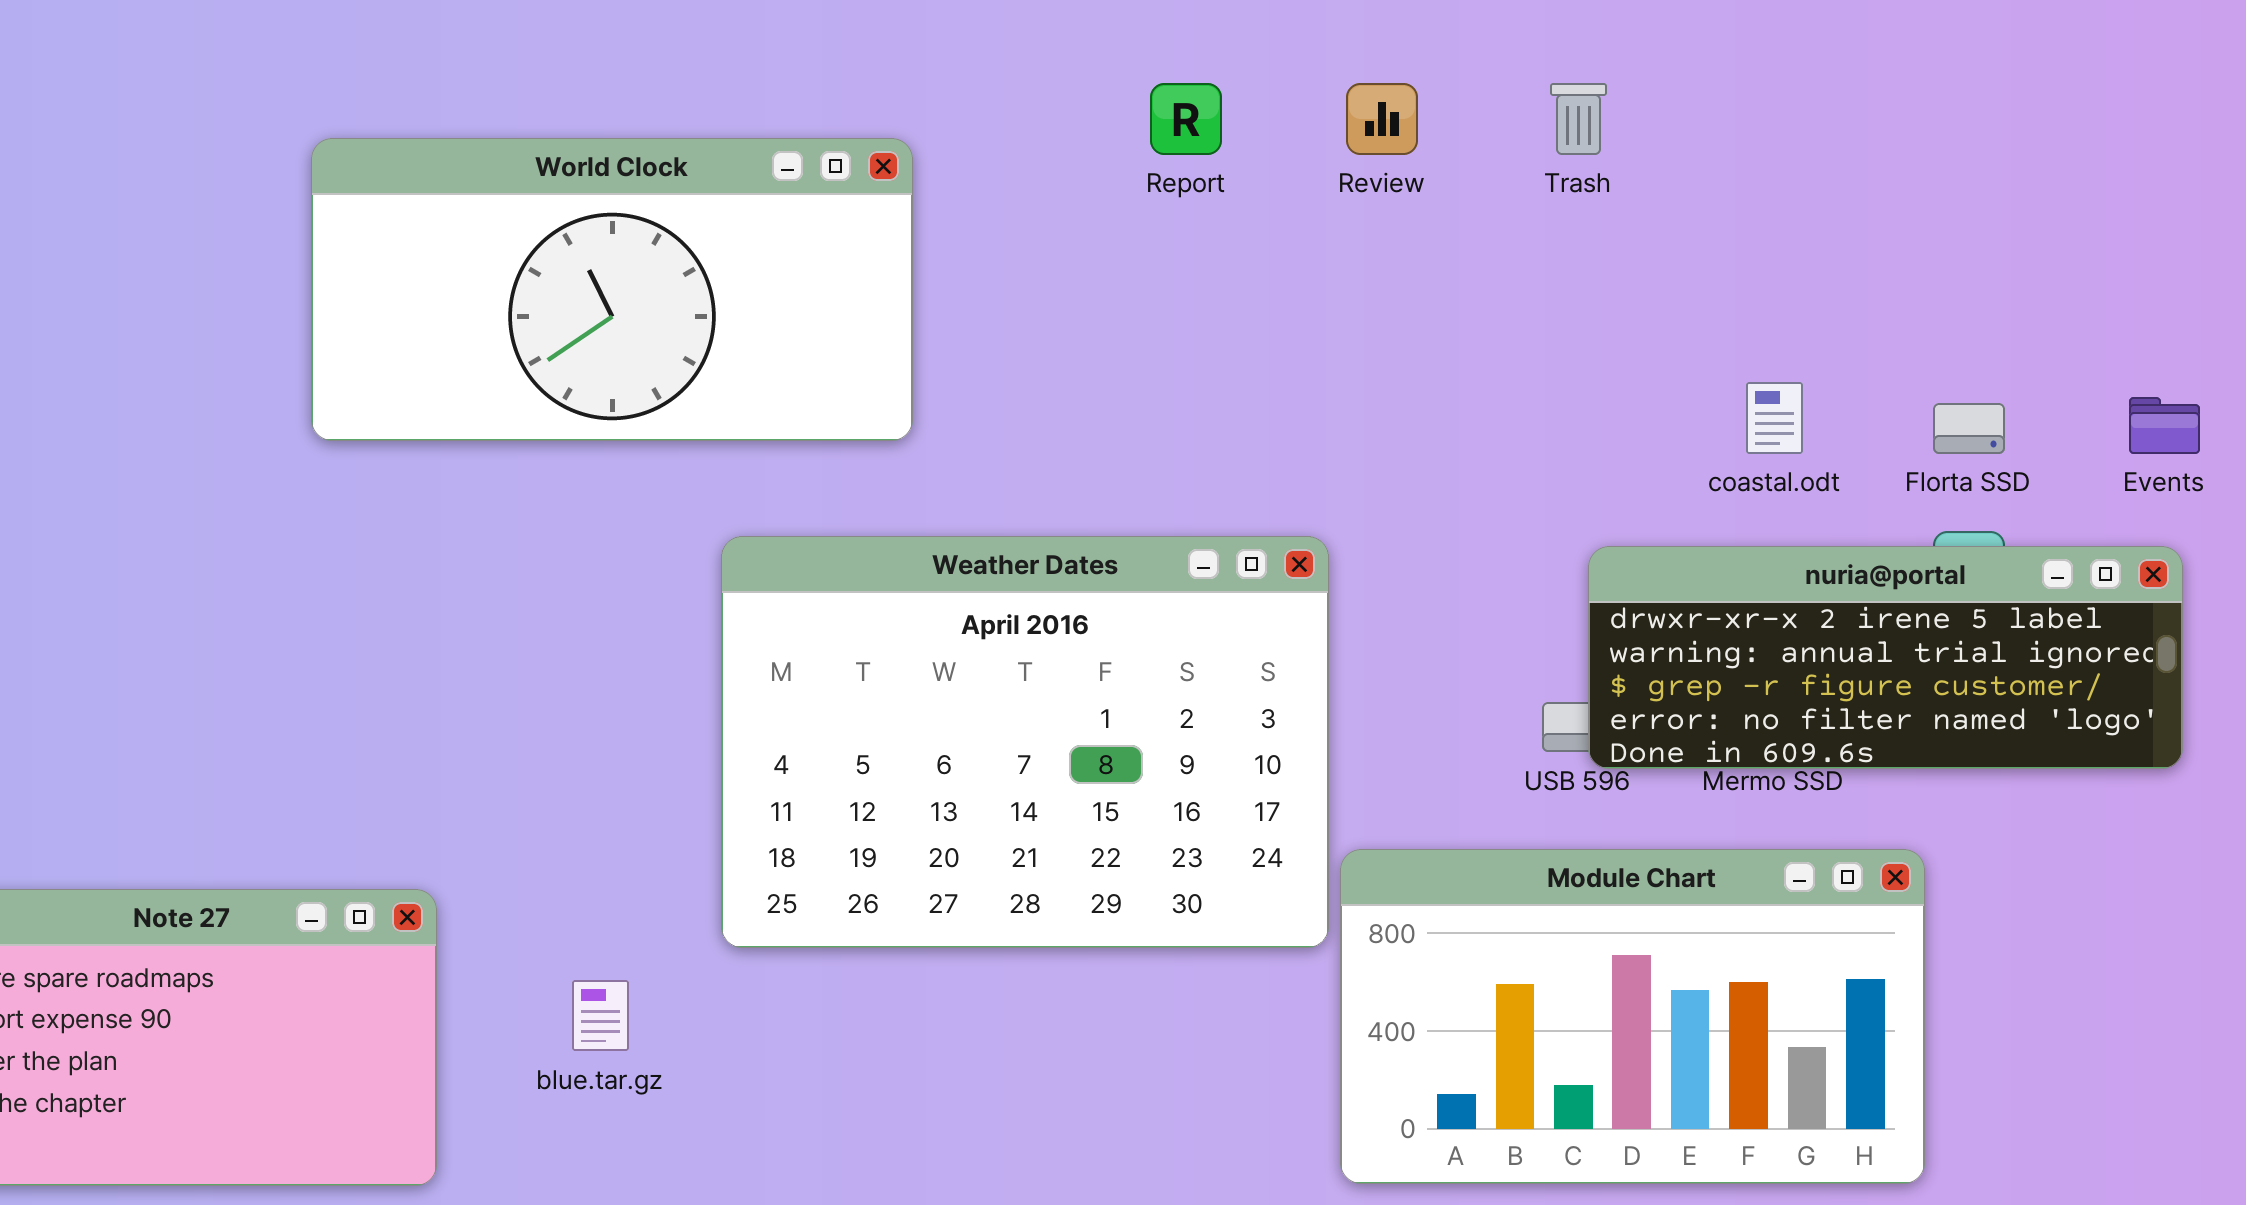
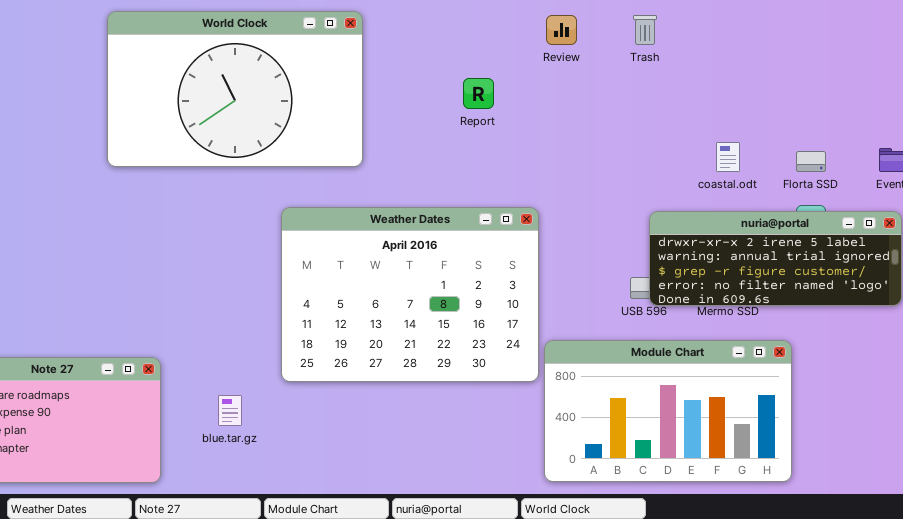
Report: [1150,83,1222,155] -> [463,78,494,109], moved
World Clock: [311,138,913,441] -> [107,11,363,167], resized

